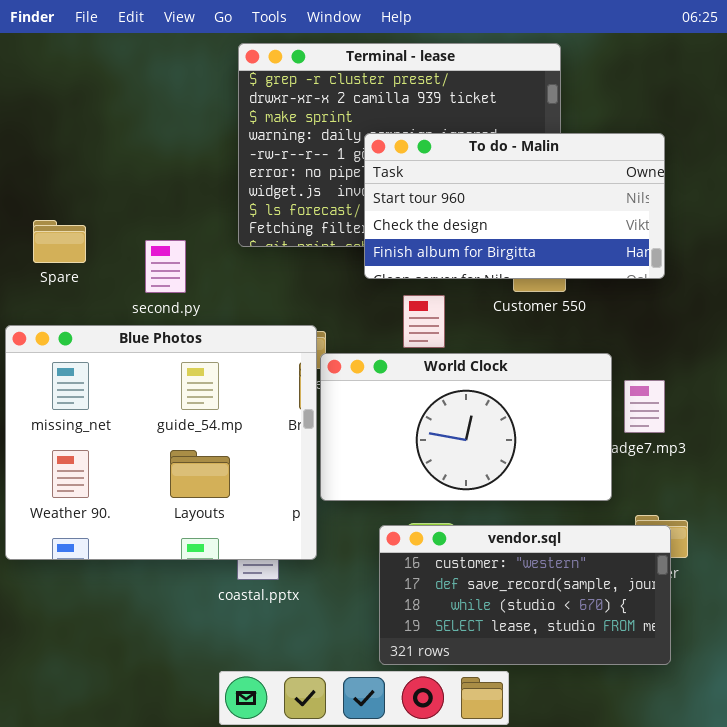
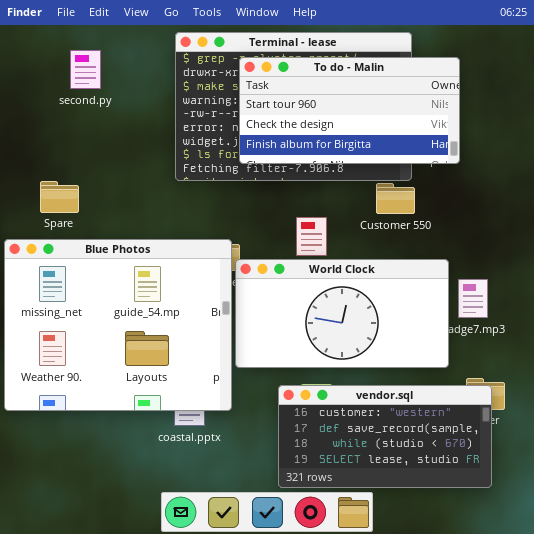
To do - Malin: [364,133,665,279] -> [239,57,460,164], moved
Spare: [33,220,86,263] -> [40,181,79,213], moved
second.py: [145,240,186,293] -> [70,50,101,89], moved

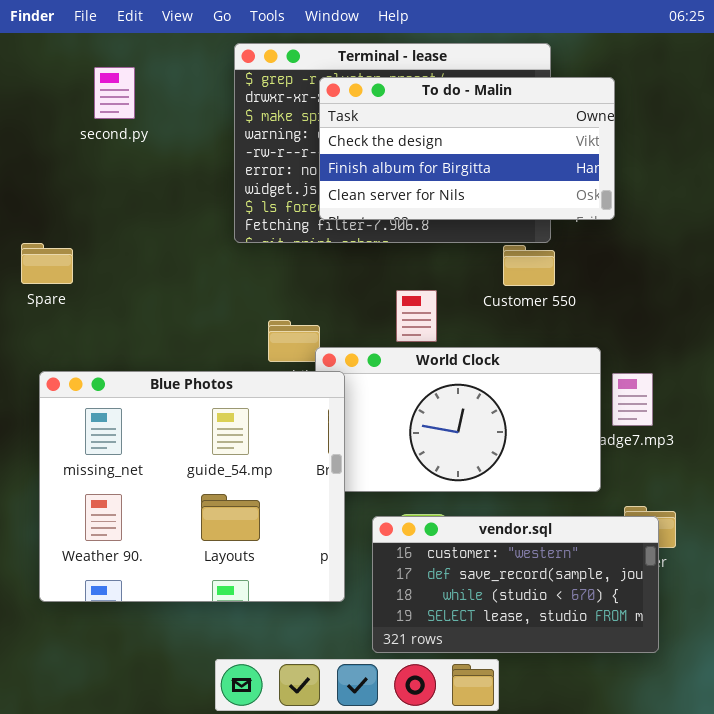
To do - Malin: [239,57,460,164] -> [319,77,615,220], scrolled down 1 row
Spare: [40,181,79,213] -> [21,243,73,284], moved
Blue Photos: [4,239,232,411] -> [39,371,345,602], moved

